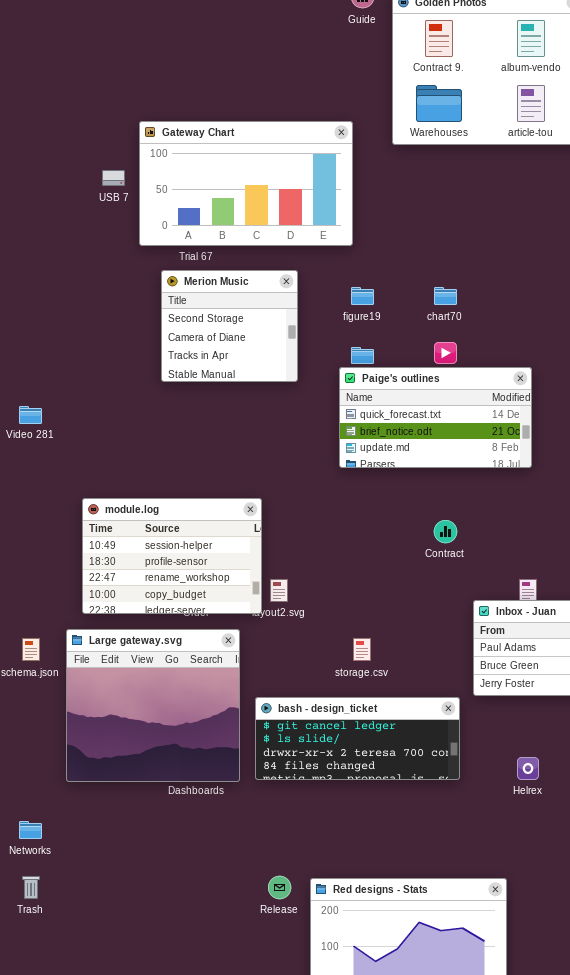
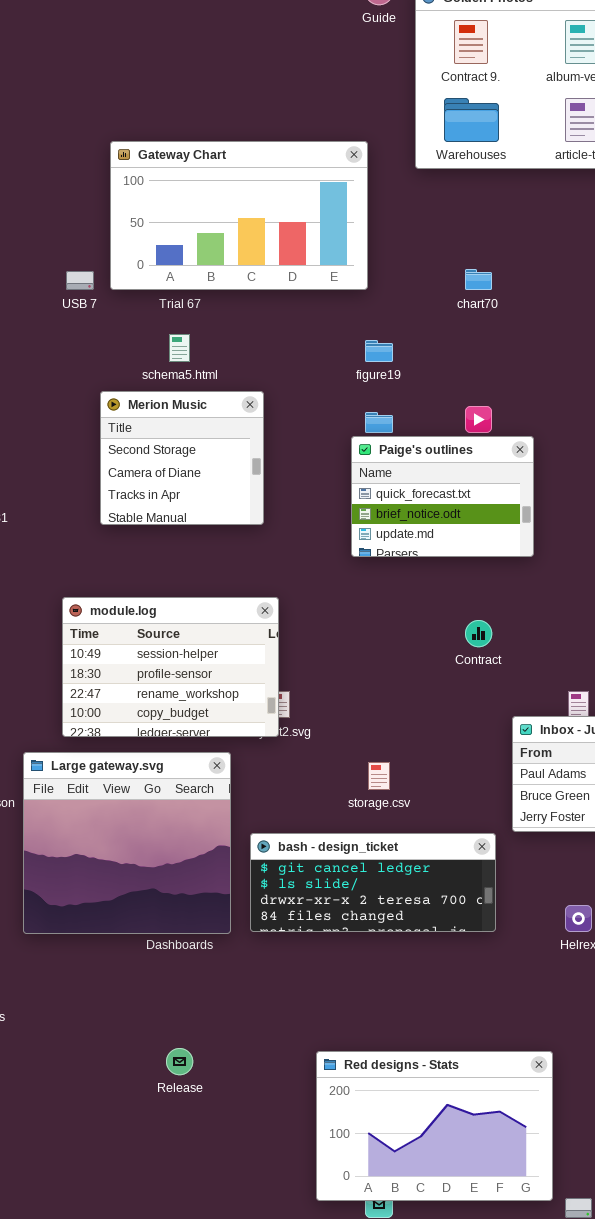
USB 7: [102,170,125,186] -> [66,271,94,290], moved
Merion Music: [161,270,298,382] -> [100,391,264,525], moved
chart70: [434,287,457,305] -> [465,269,492,290], moved
Paige's outlines: [339,367,532,468] -> [351,436,534,557], resized
module.log: [82,498,262,614] -> [62,597,279,737], moved
Release: [268,876,291,899] -> [166,1048,193,1075], moved

